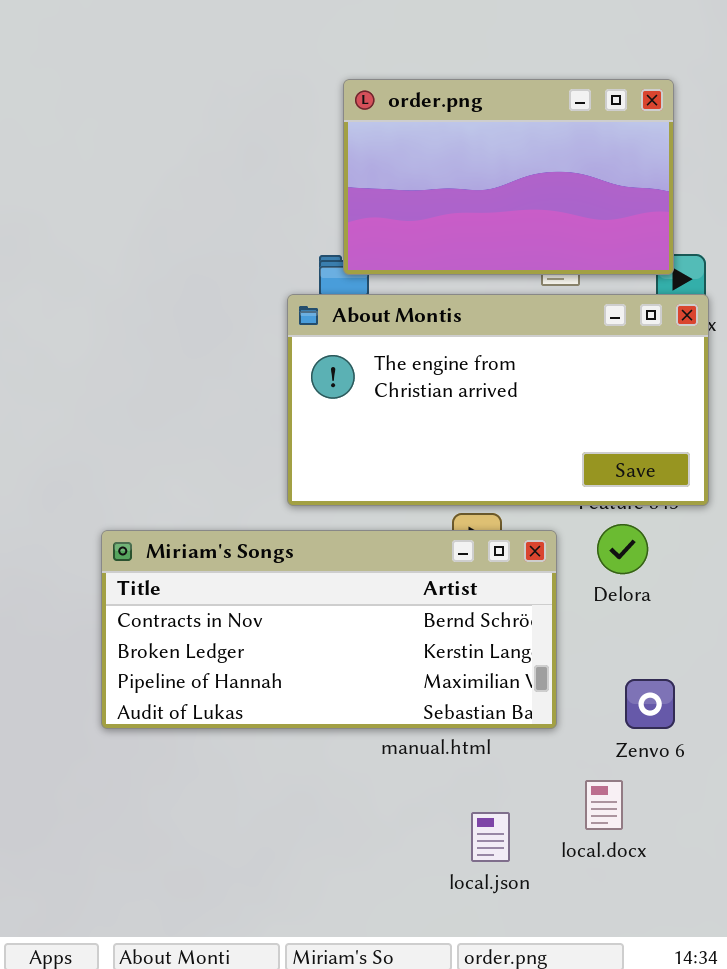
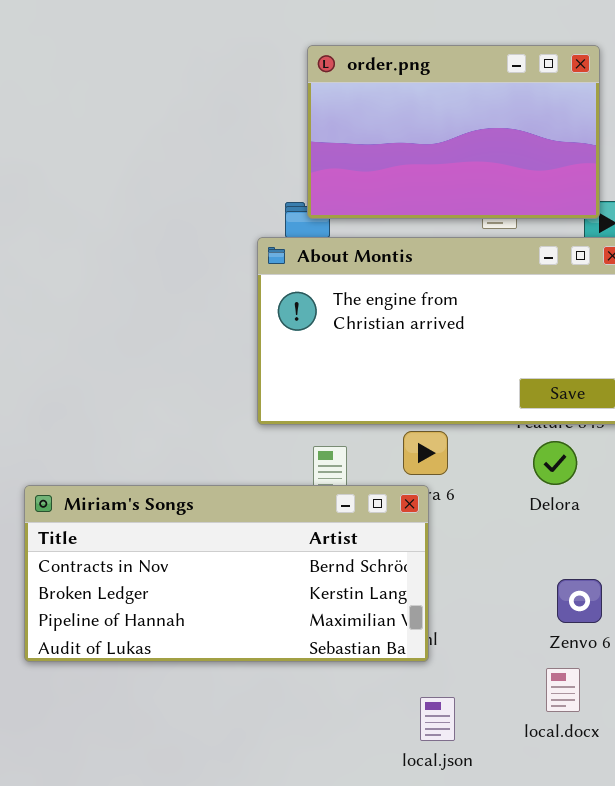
Miriam's Songs: [101,530,557,729] -> [24,485,429,662], moved
local.docx: [585,780,623,830] -> [546,668,580,712], moved

